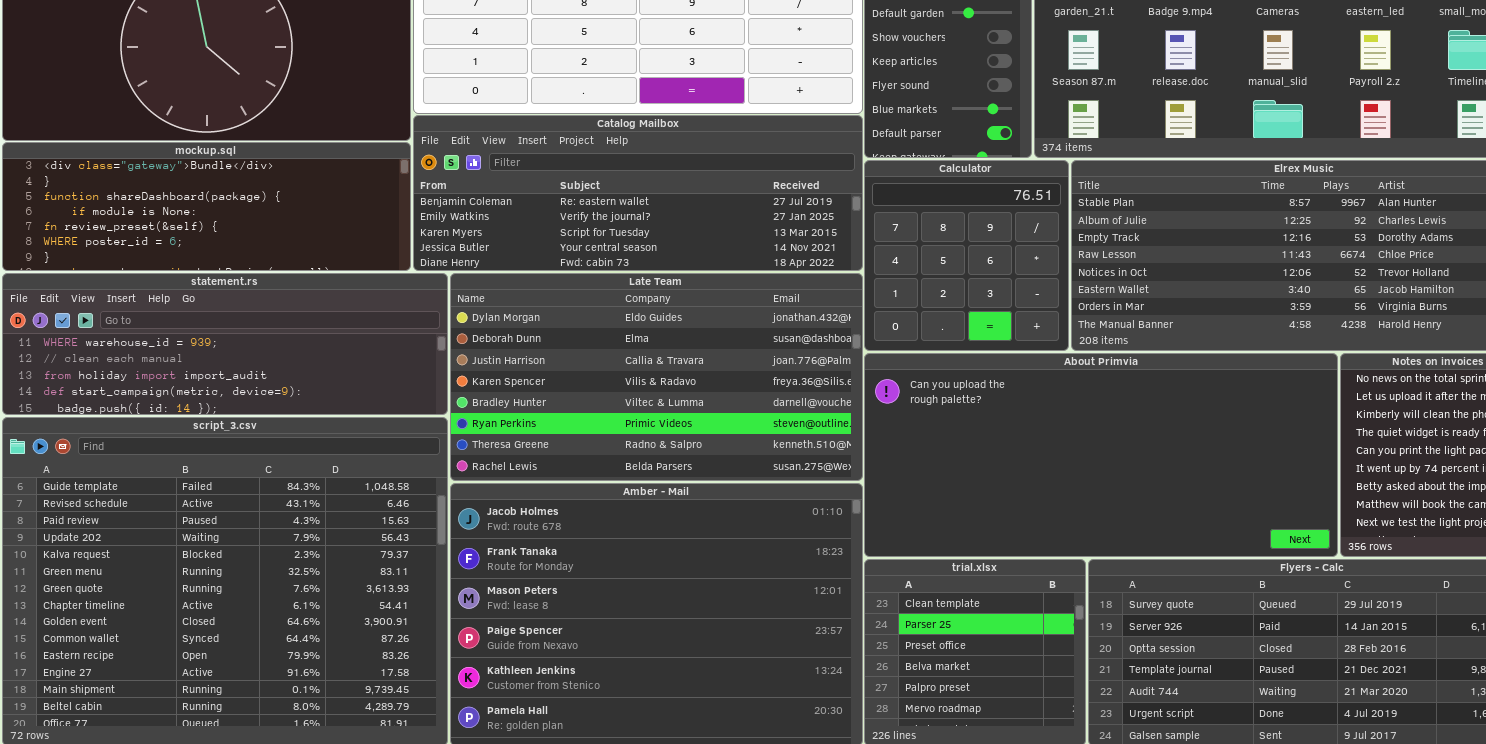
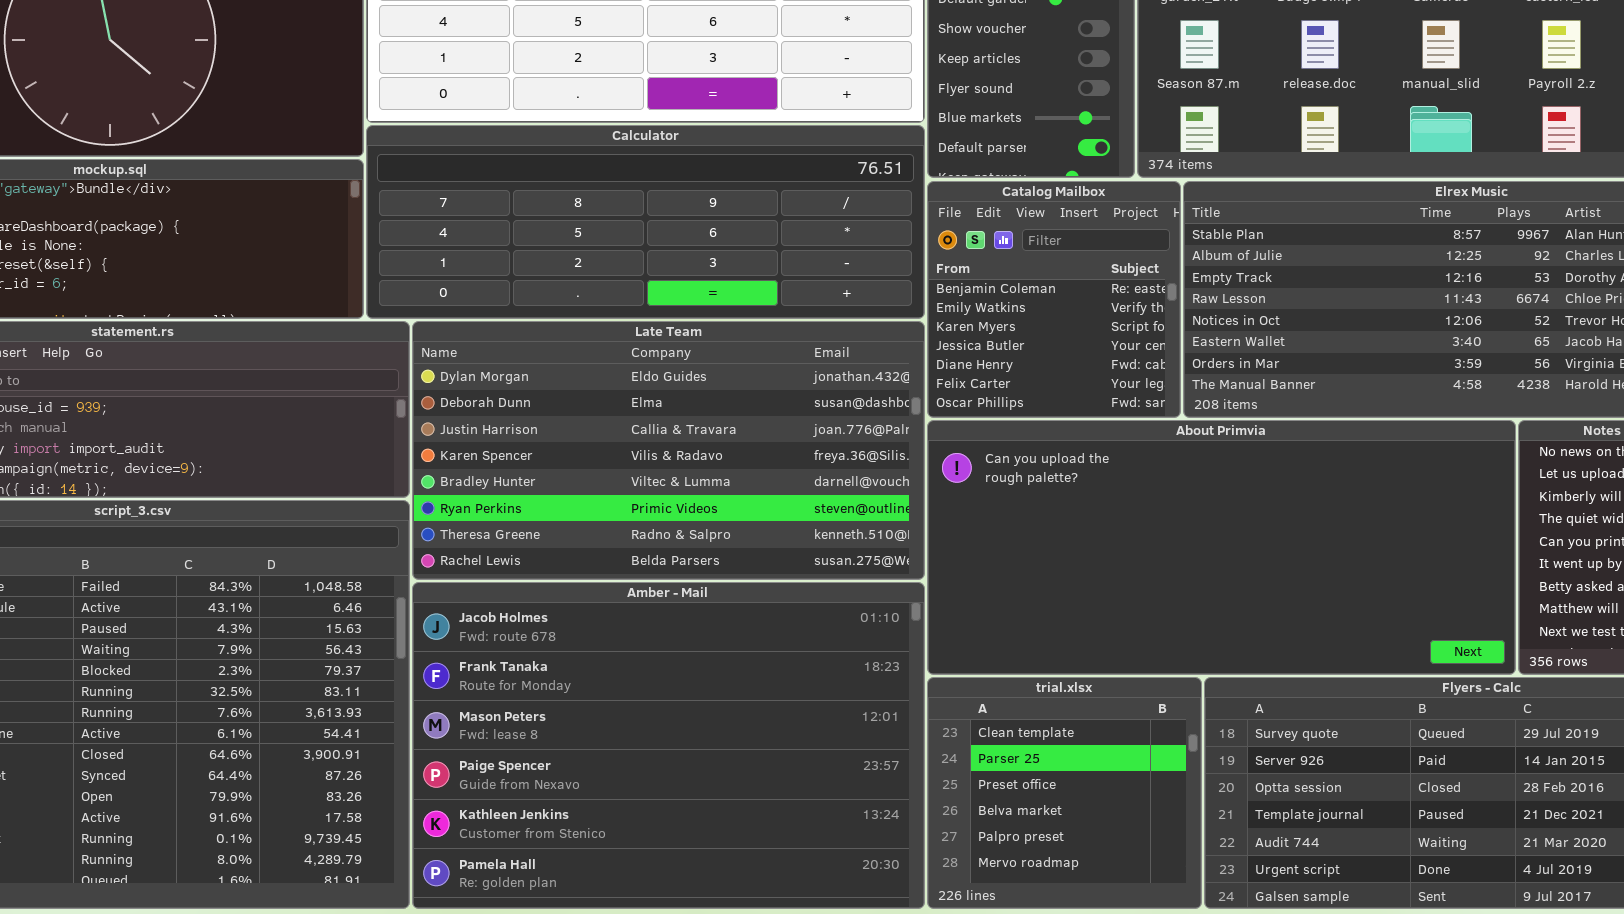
Catalog Mailbox: [413,115,863,271] -> [927,181,1181,418], moved, resized
Calculator: [864,160,1069,351] -> [366,125,925,319], moved, resized

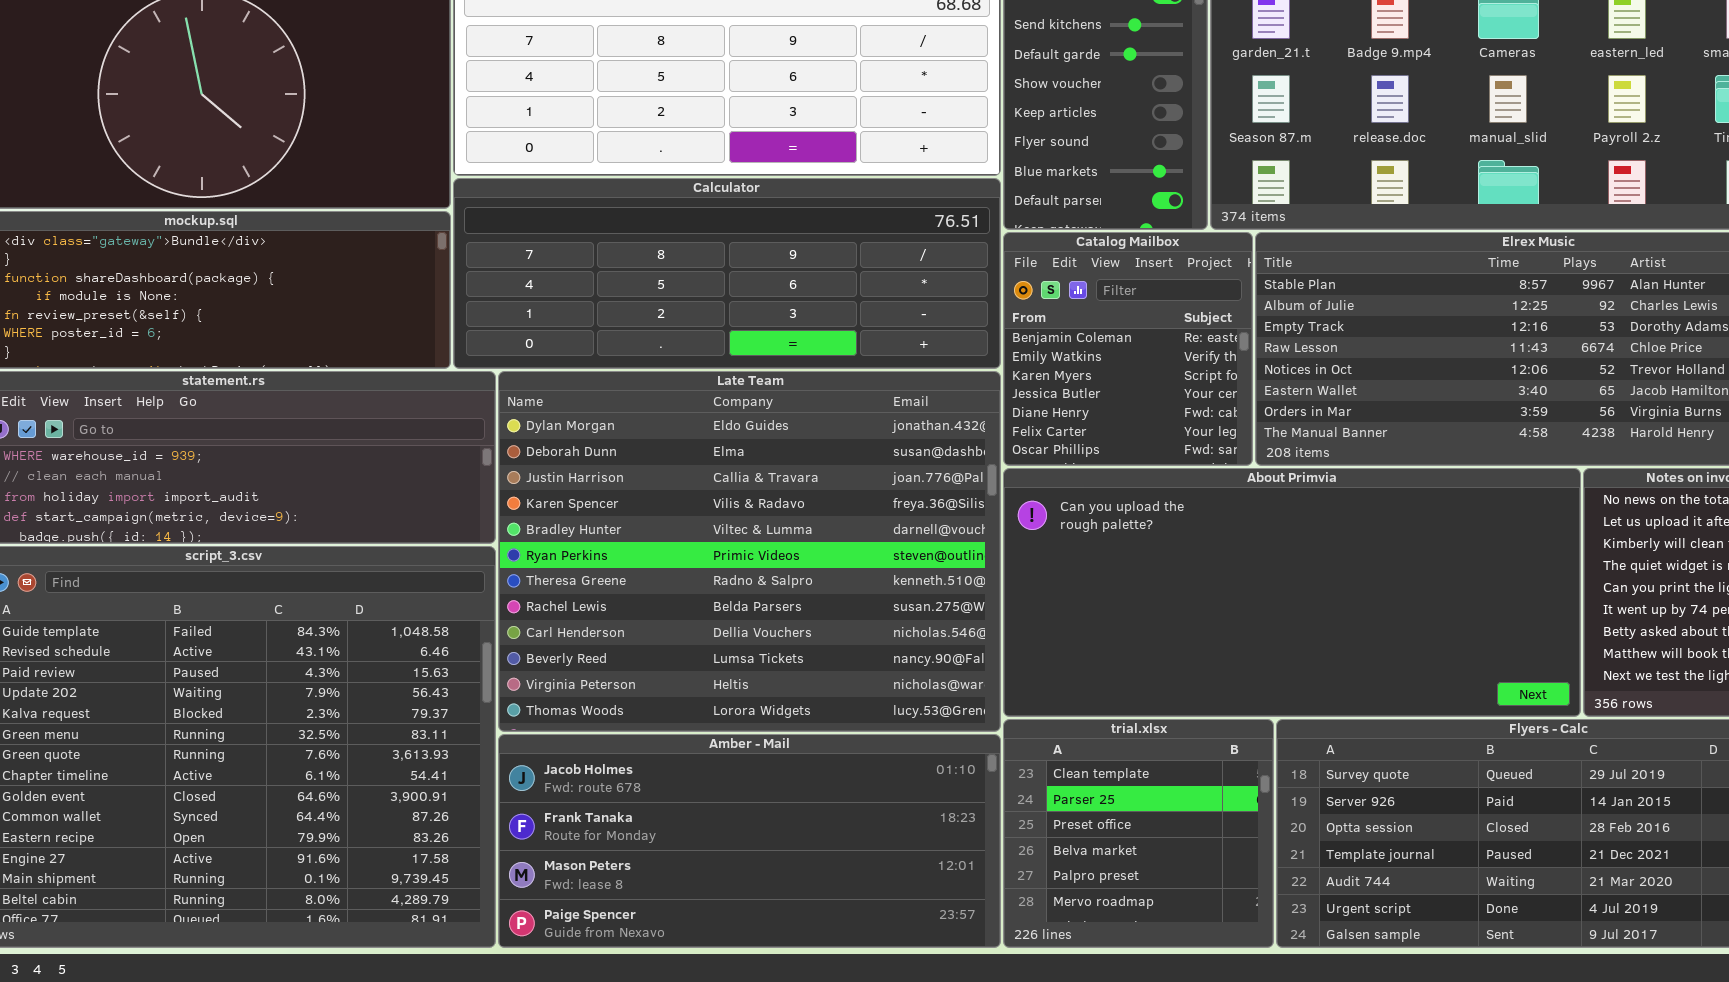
Late Team: [412,321,925,580] -> [498,371,1001,732], resized
Amber - Mail: [412,582,925,909] -> [498,734,1001,948], resized

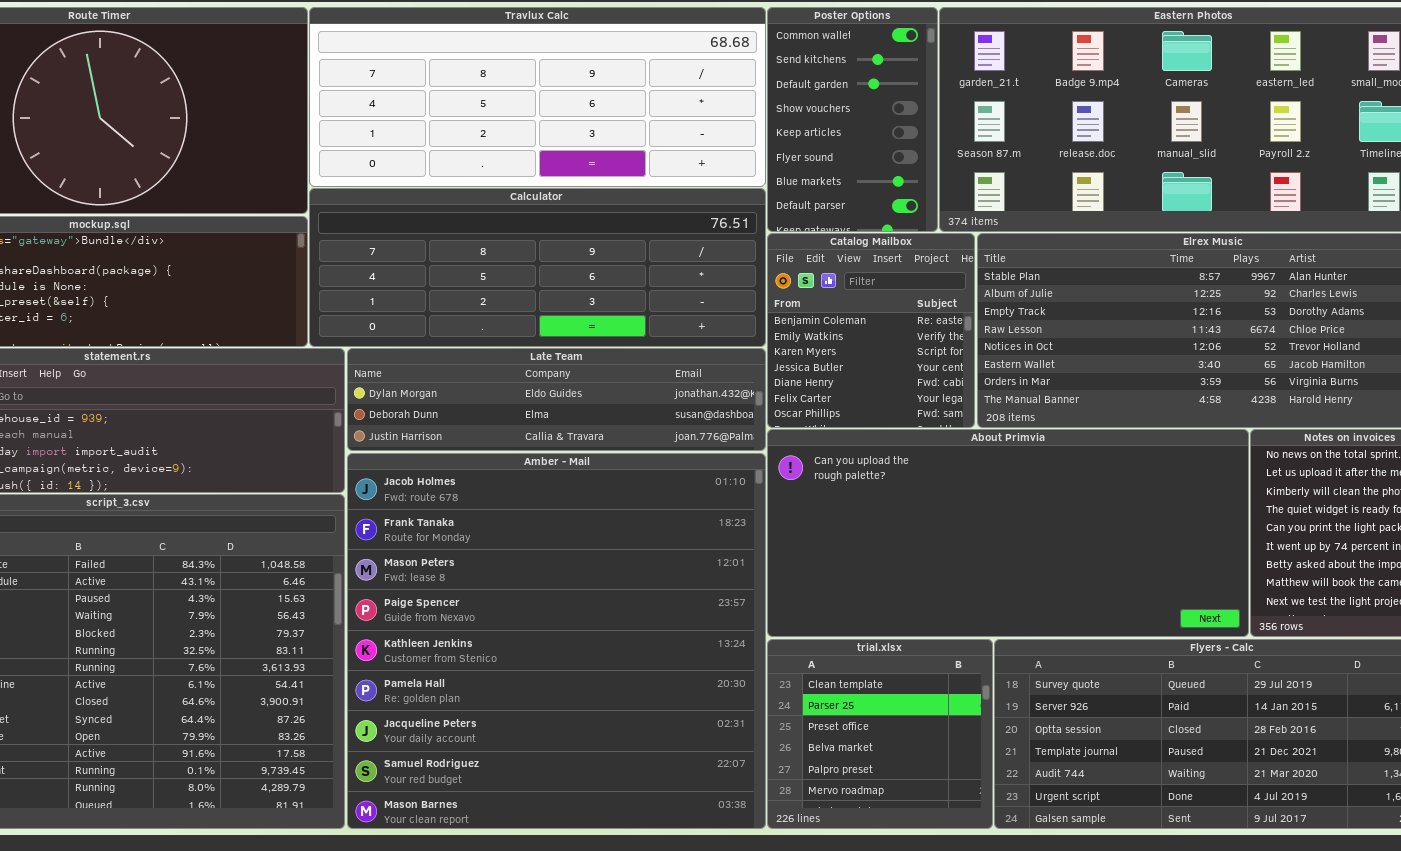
Late Team: [498,371,1001,732] -> [347,348,766,451], resized
Amber - Mail: [498,734,1001,948] -> [347,453,766,829], resized

